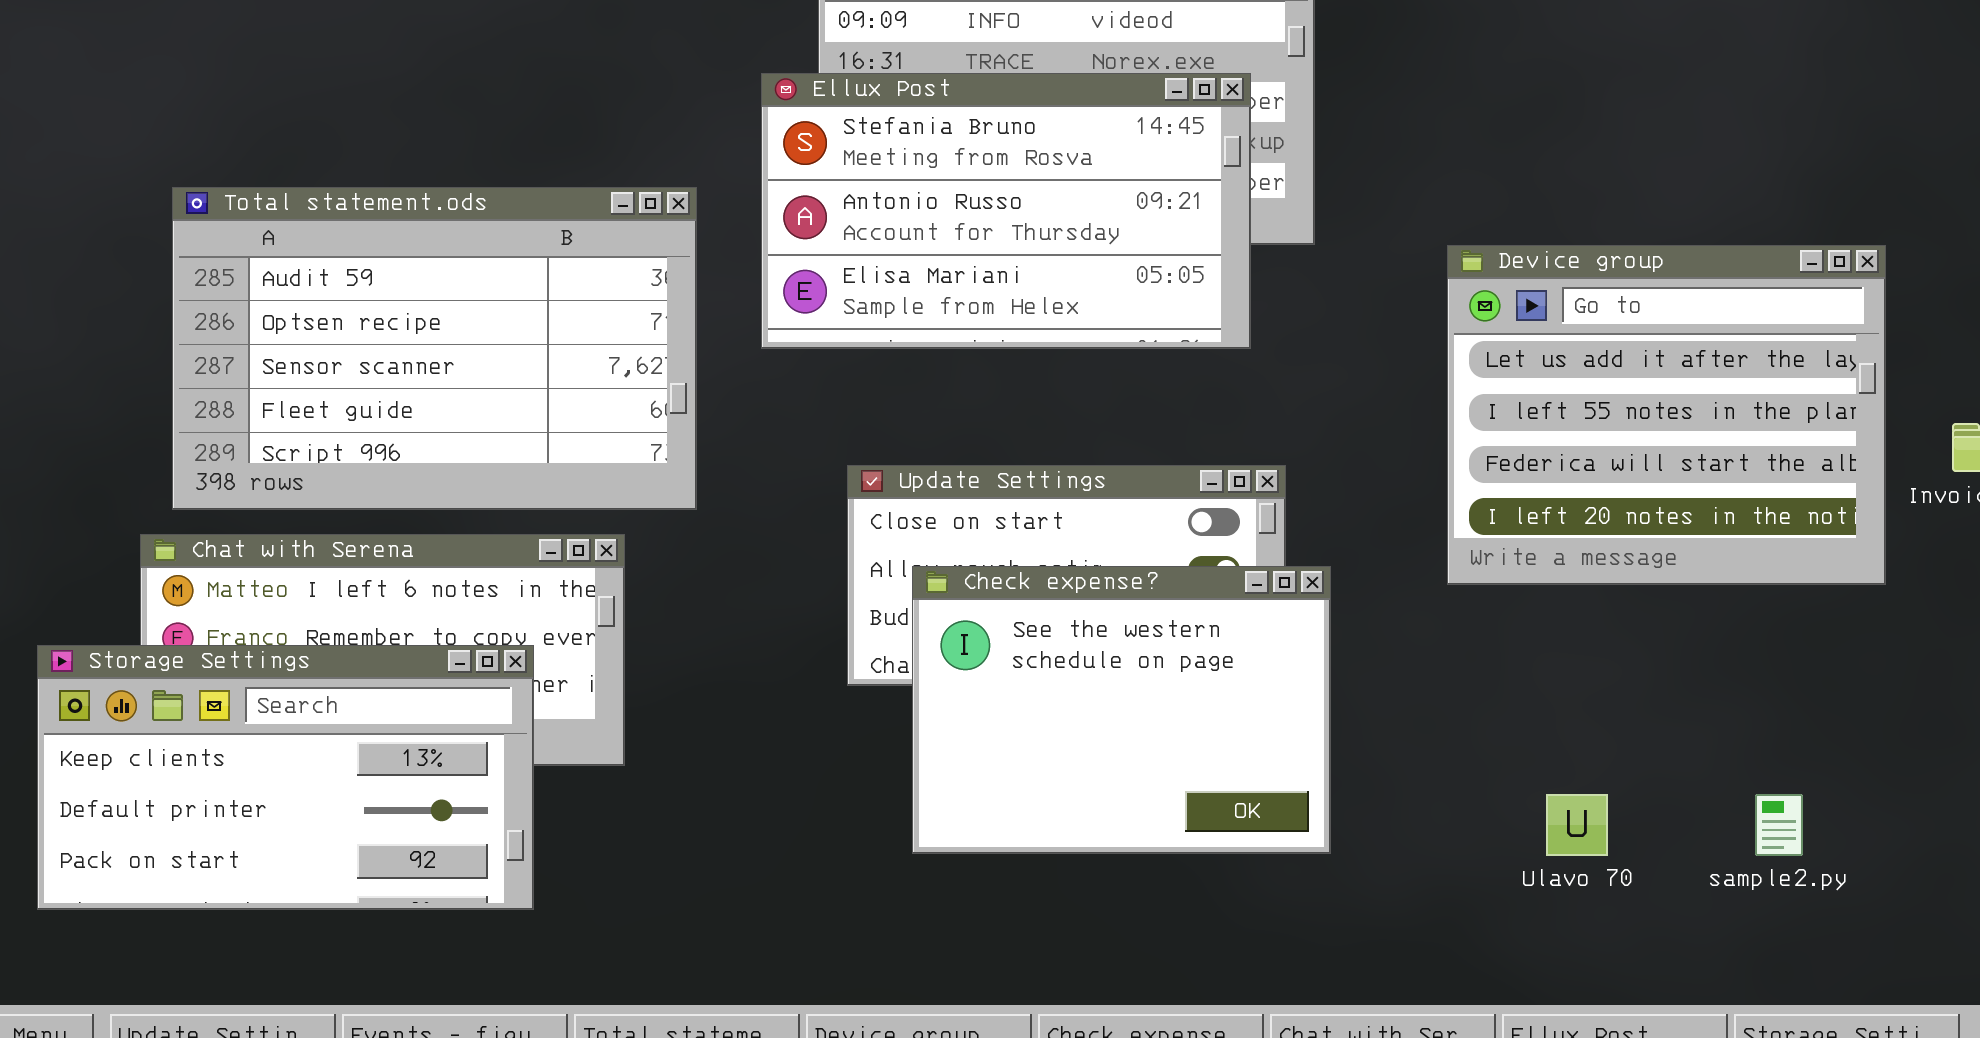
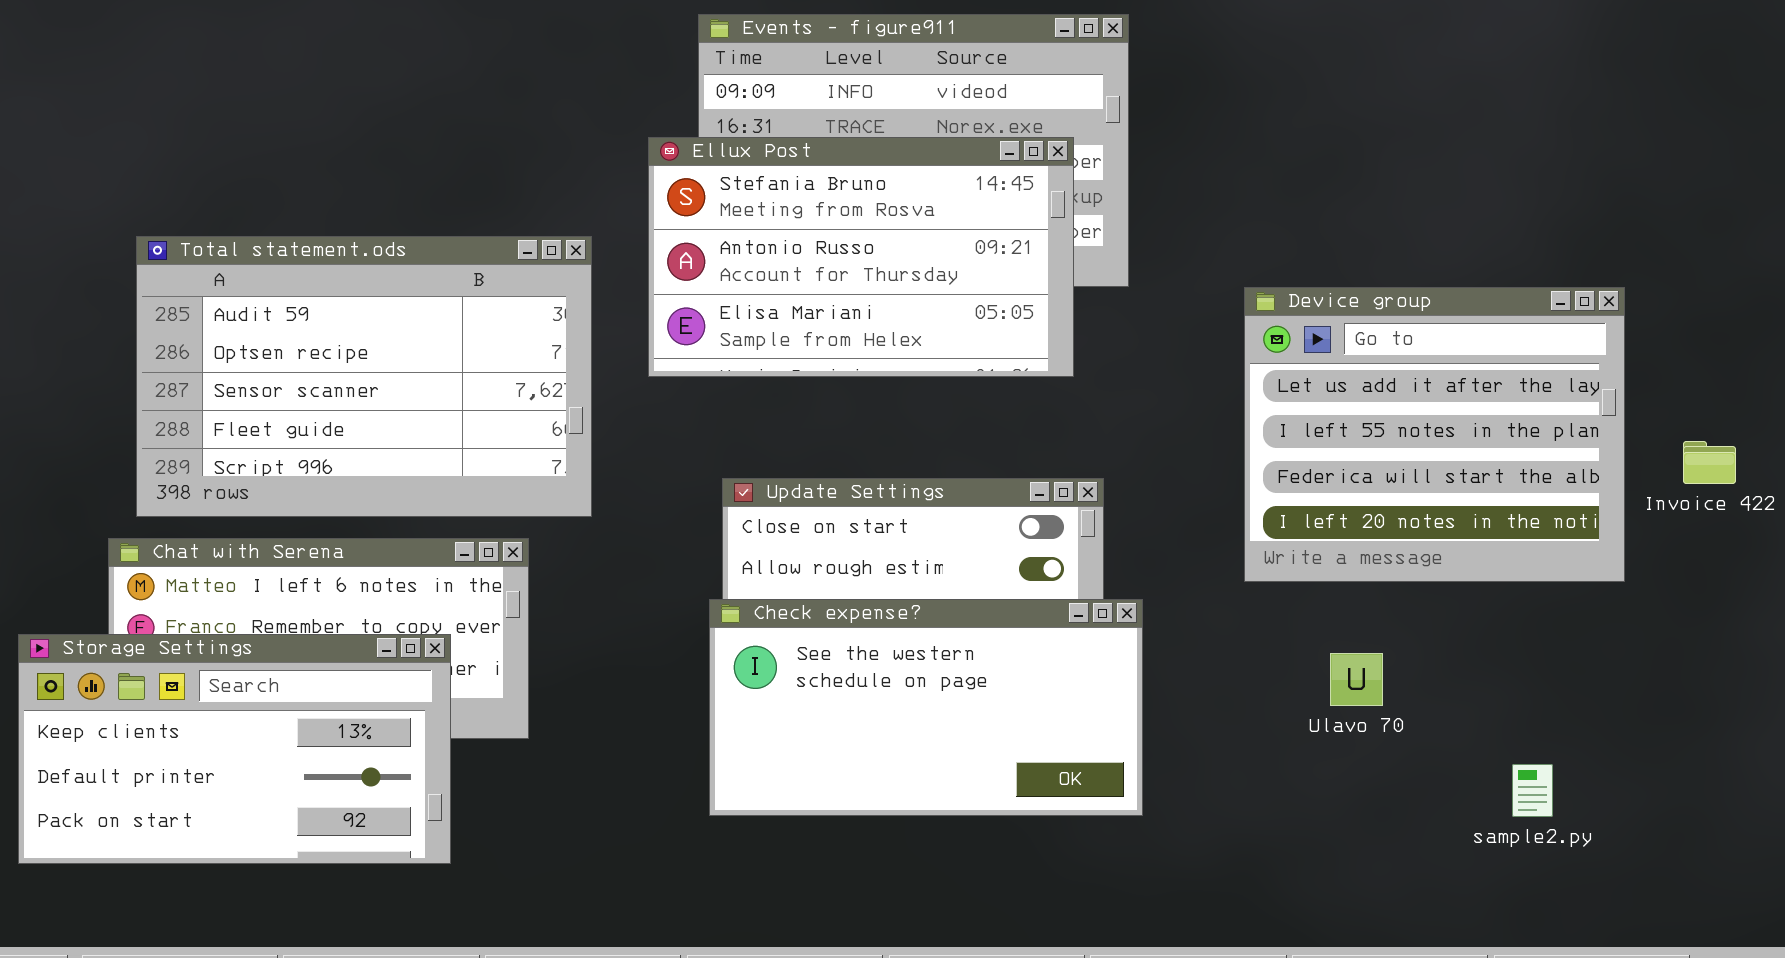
Check expense?: [912,566,1331,854] -> [709,599,1143,816], resized
Ulavo 70: [1546,794,1608,856] -> [1330,653,1383,706], moved

